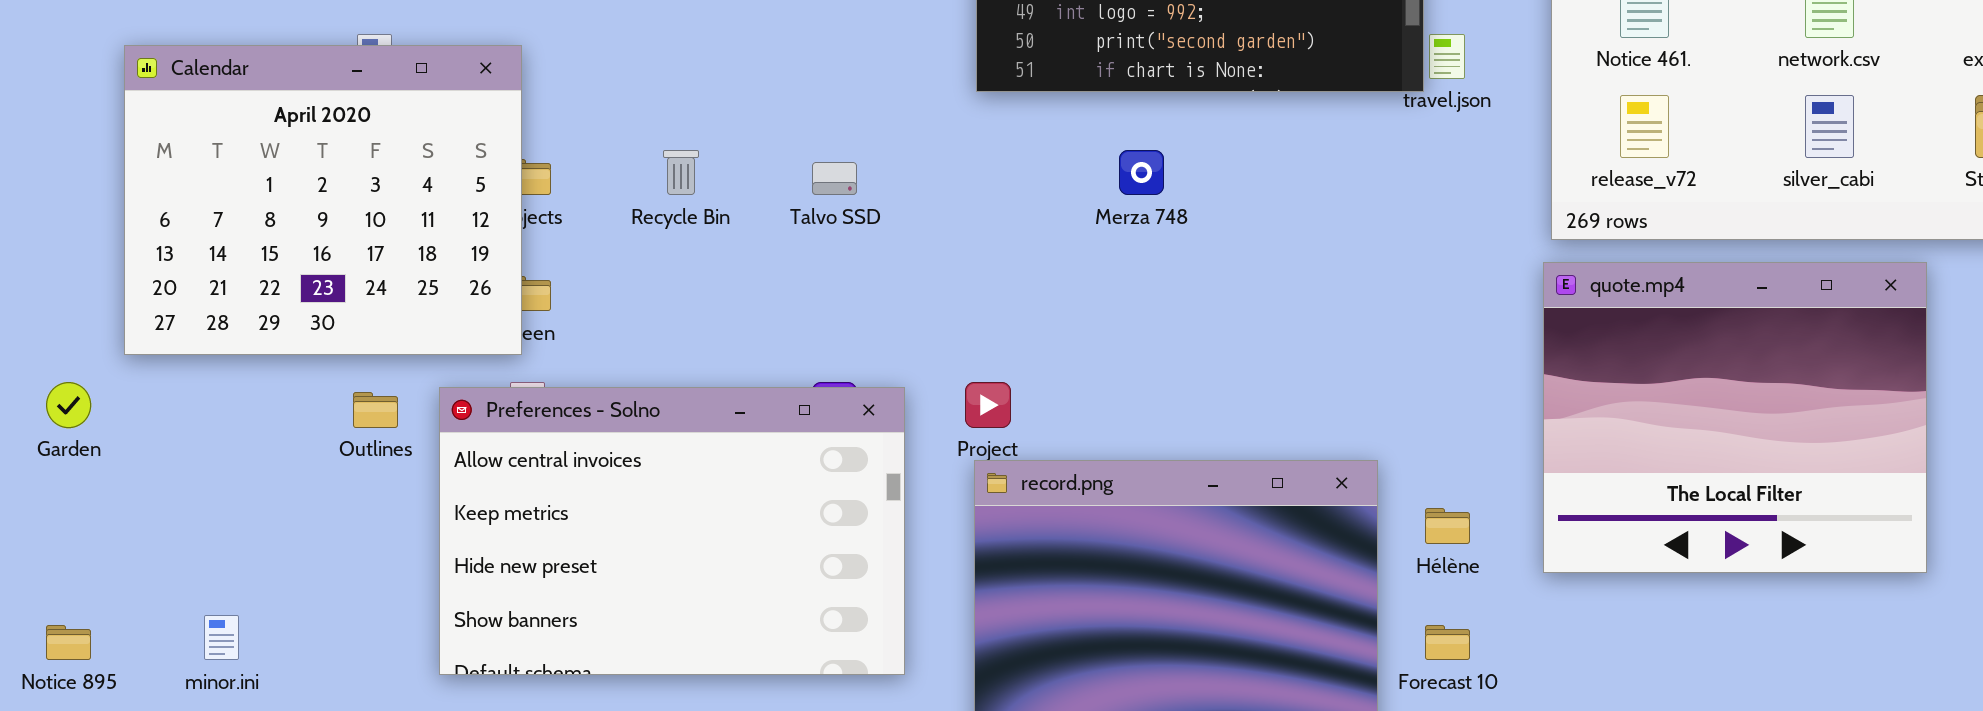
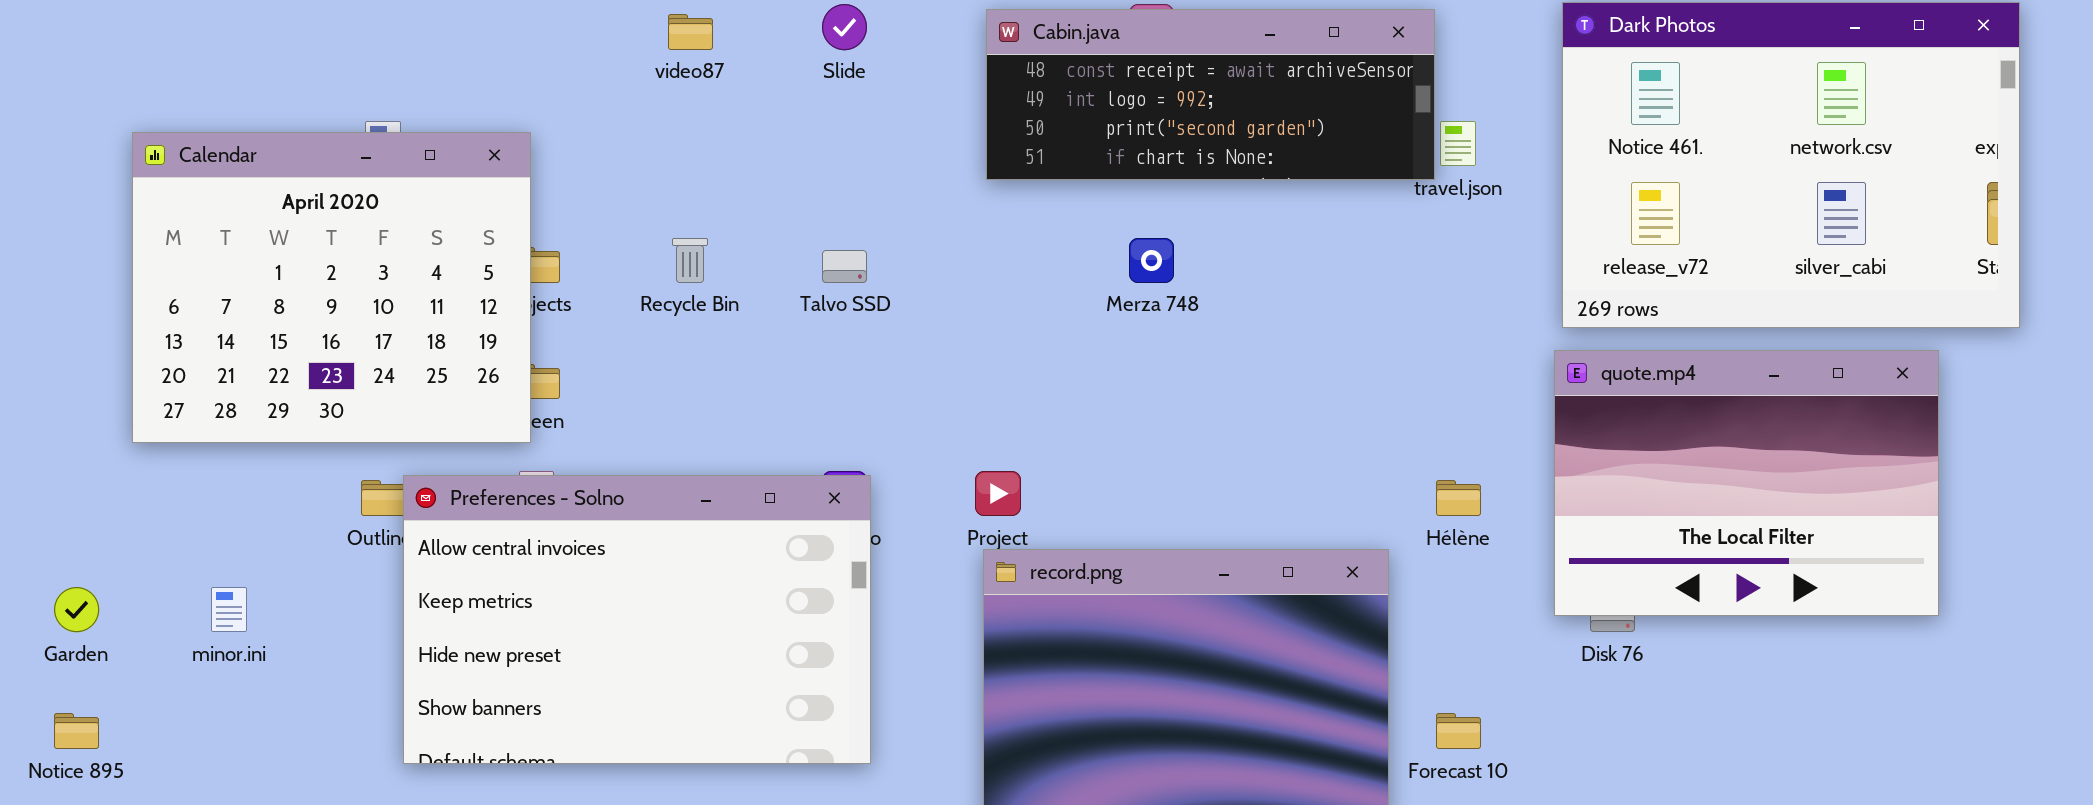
quote.mp4: [1543,262,1927,573] -> [1554,350,1939,616], resized
Garden: [46,382,91,428] -> [54,587,99,632], moved
Preferences - Solno: [439,387,905,675] -> [403,475,871,764], moved
Hélène: [1425,508,1470,544] -> [1436,480,1481,516], moved
minor.ini: [204,615,239,660] -> [211,587,247,632], moved

